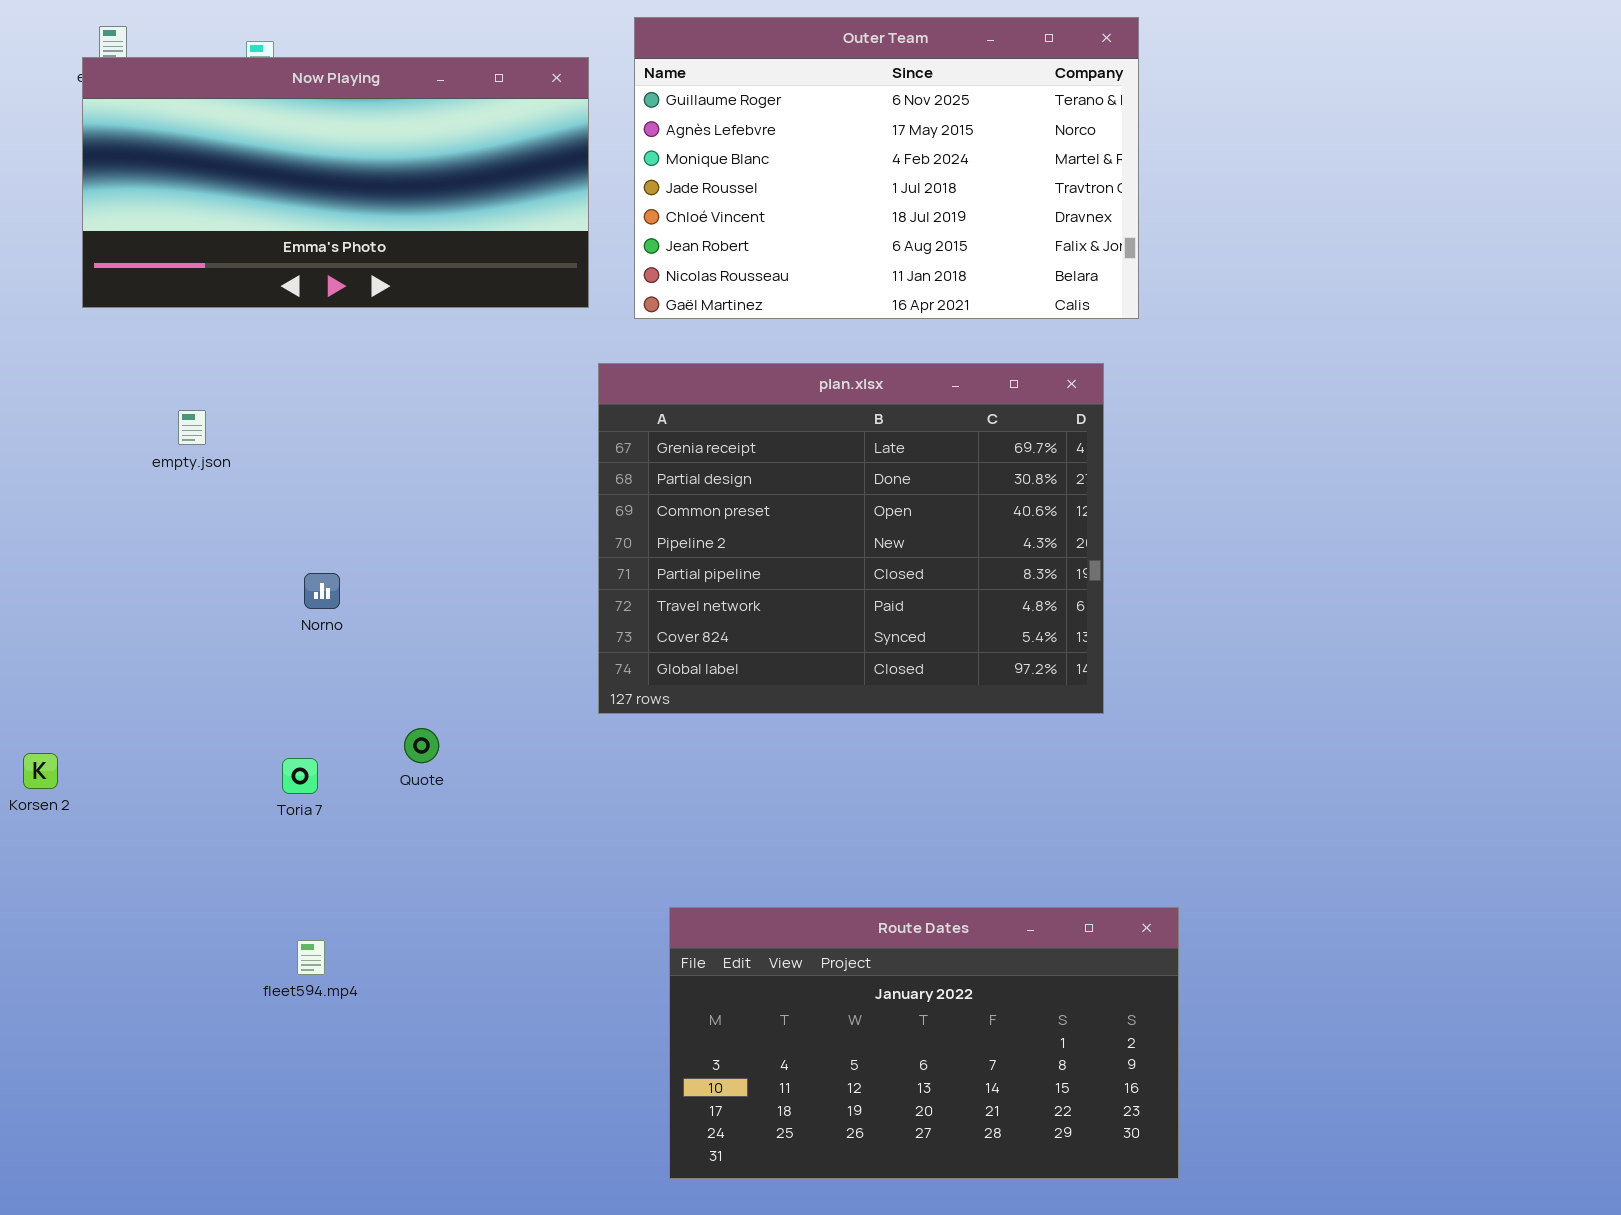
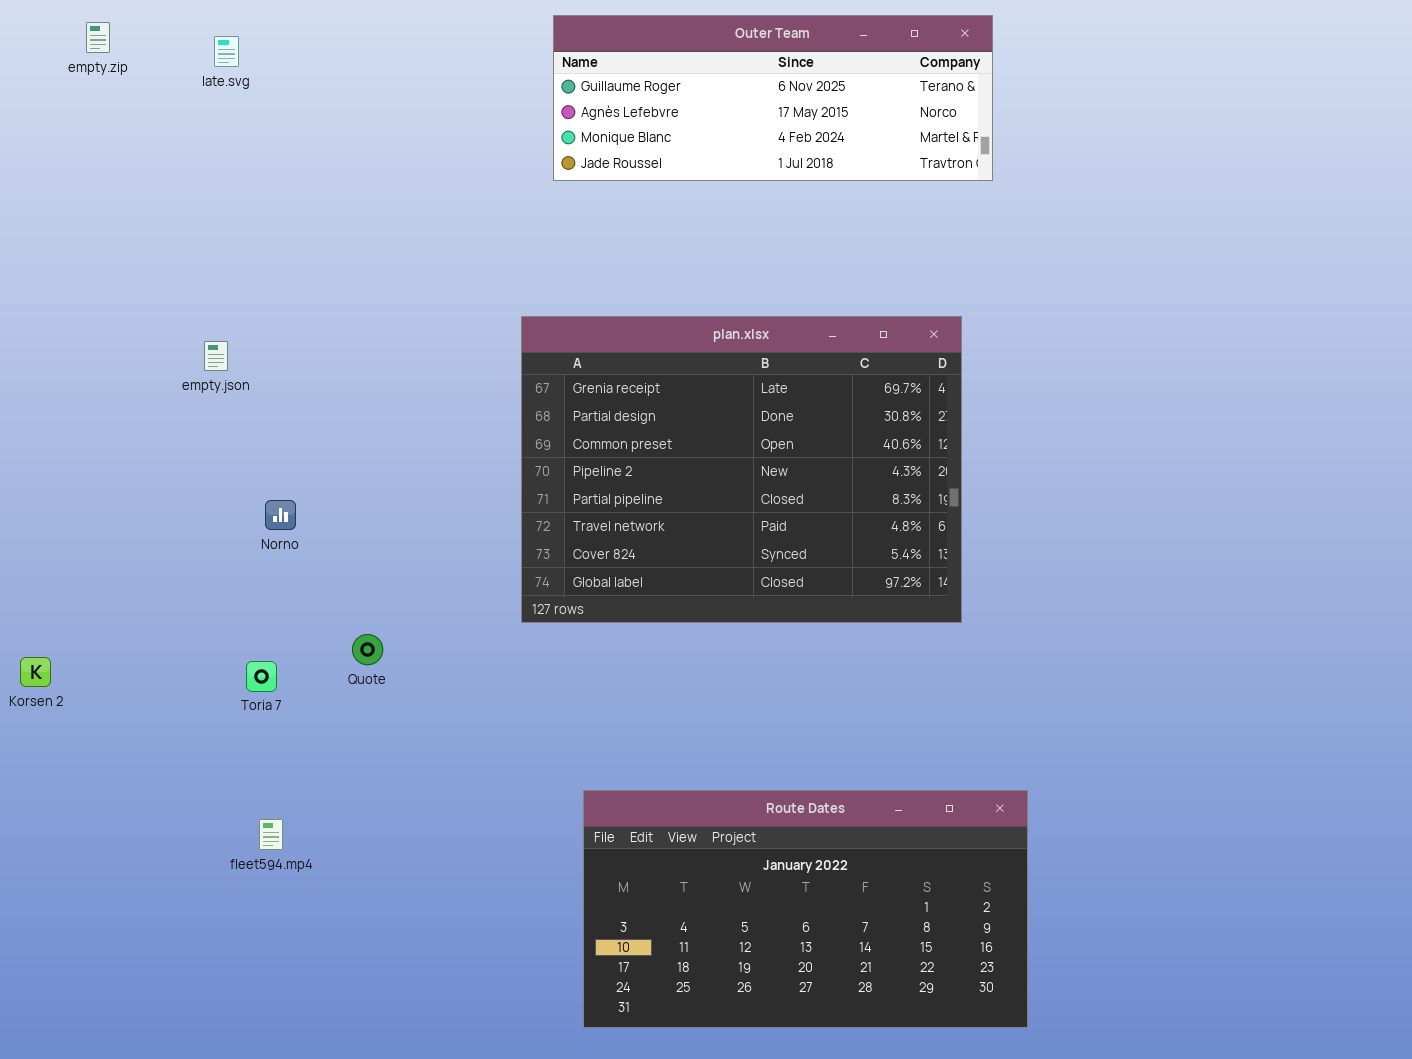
Outer Team: [634,17,1139,319] -> [553,15,993,181], resized
Now Playing: [82,57,589,308] -> none, closed
empty.json: [178,410,206,445] -> [204,341,228,371], moved

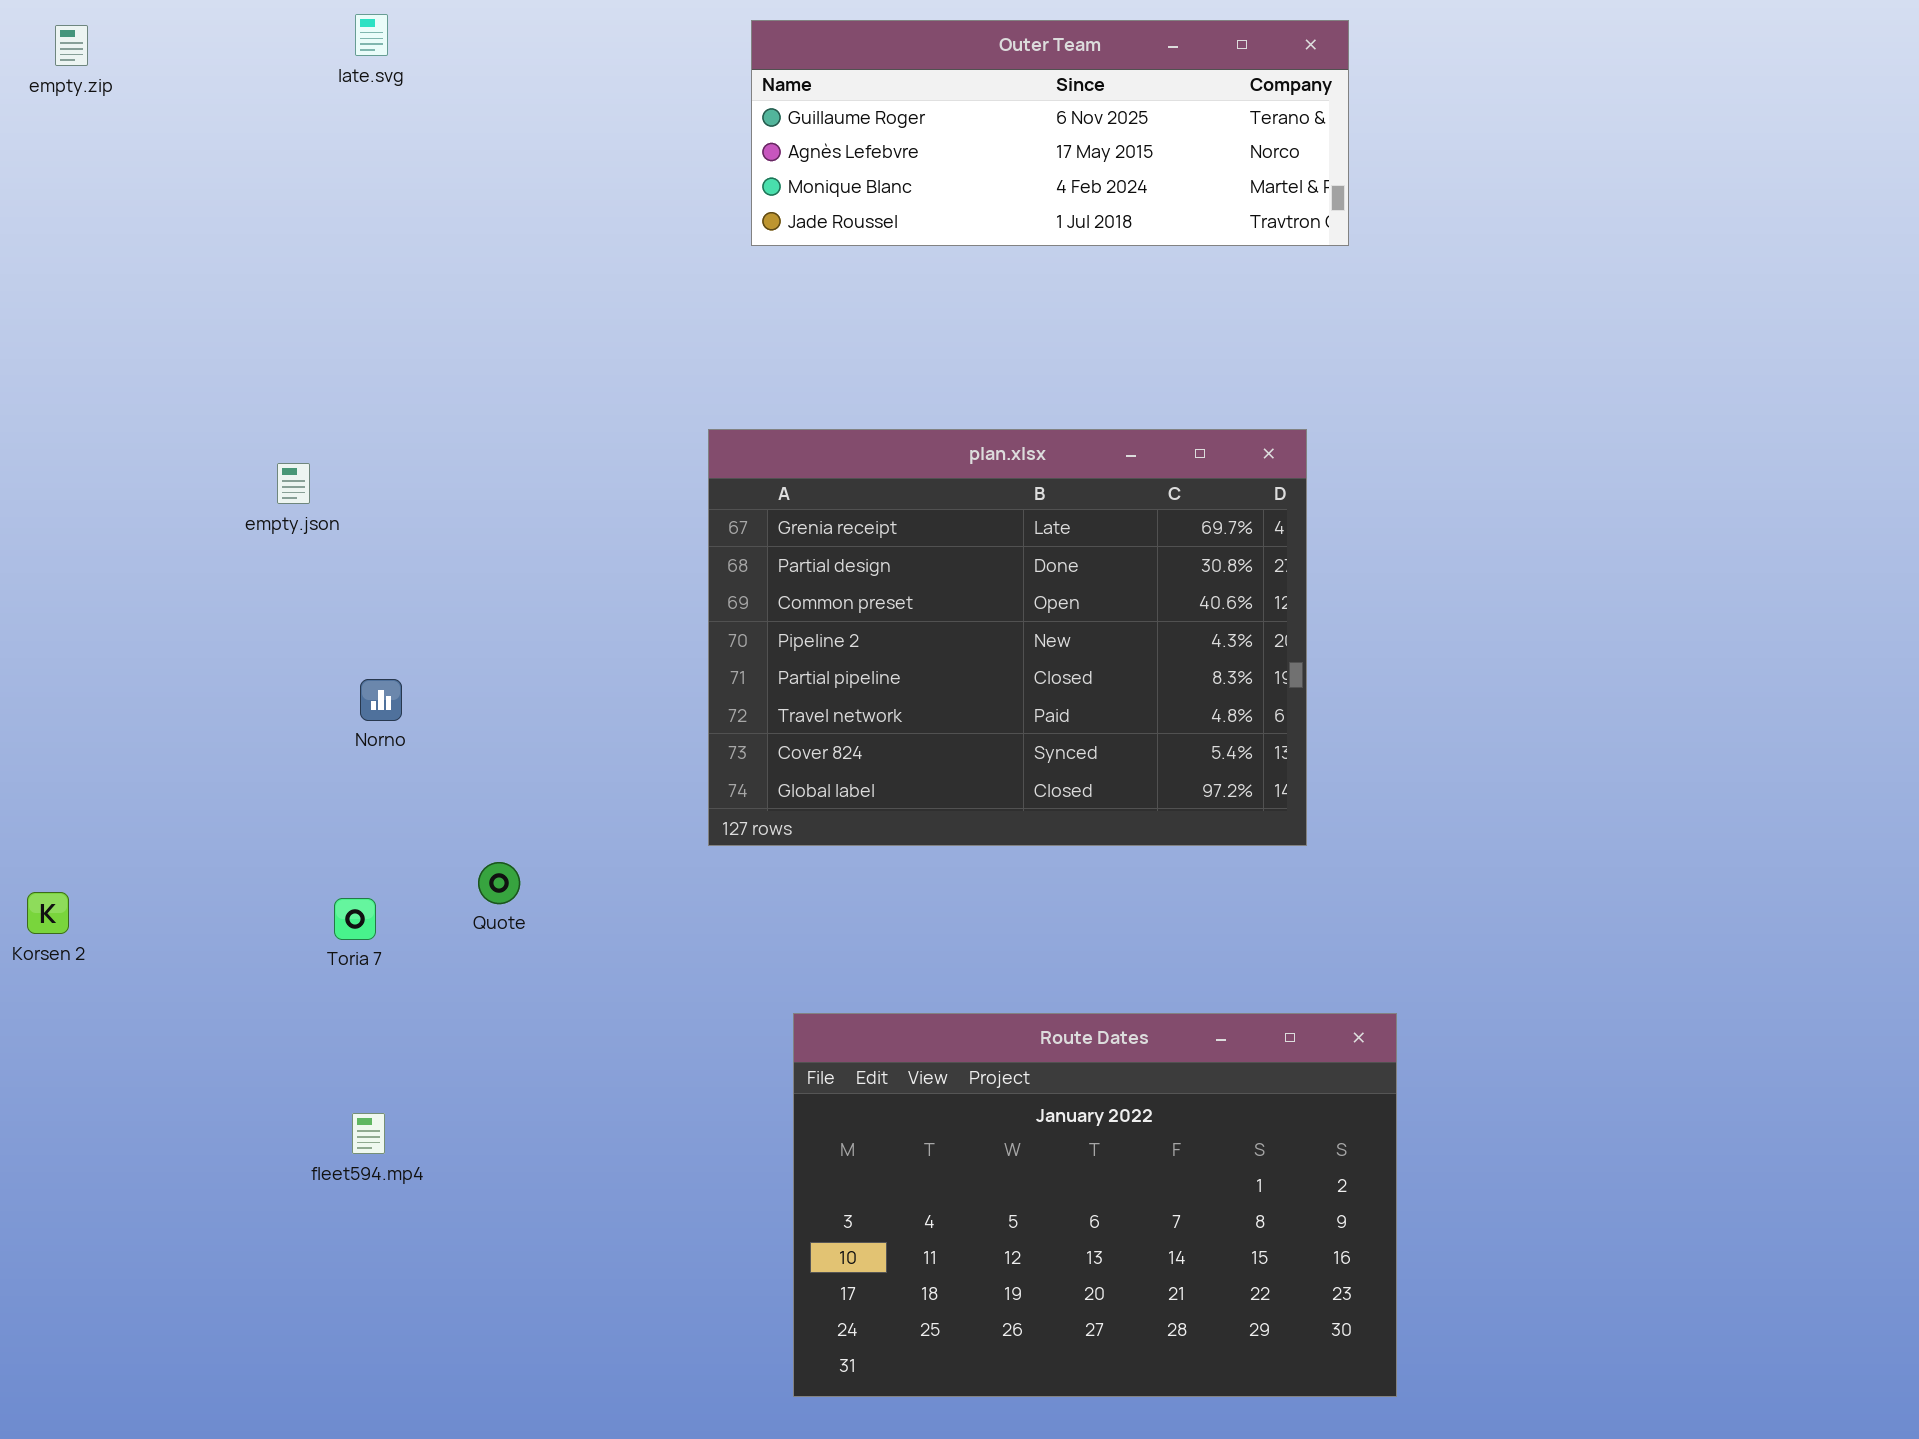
empty.zip: [86,22,110,53] -> [55,25,88,66], moved
late.svg: [214,36,239,67] -> [355,14,388,56], moved
Route Dates: [583,790,1028,1028] -> [793,1013,1397,1397], resized

